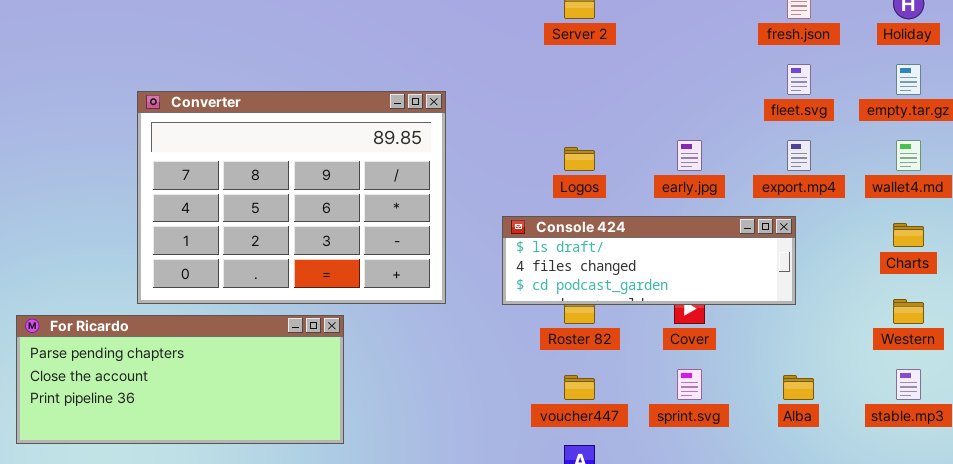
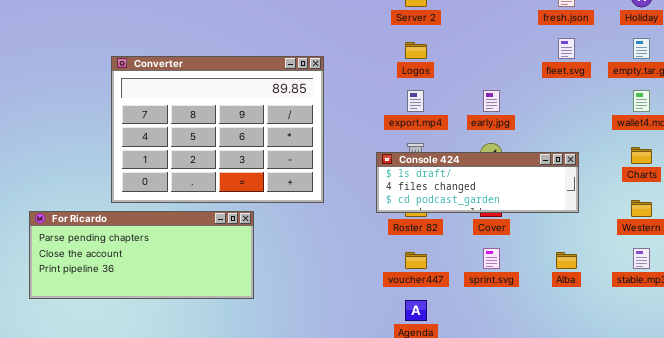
export.mp4: [787,140,811,171] -> [407,90,424,112], moved
Logos: [564,147,595,171] -> [405,42,427,59], moved
Console 424: [502,216,796,305] -> [376,152,579,213], moved

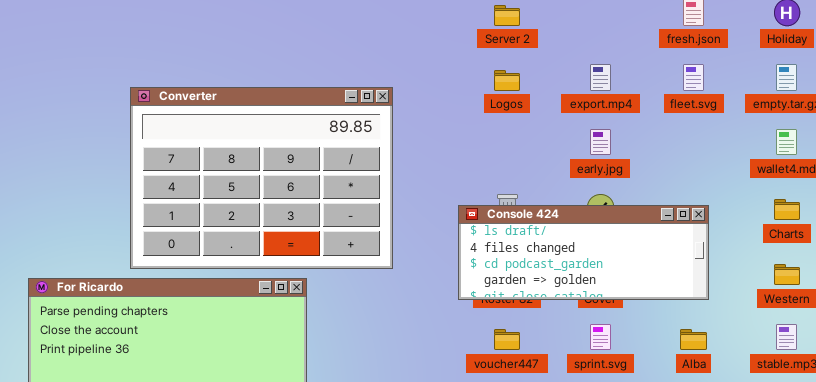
export.mp4: [407,90,424,112] -> [590,64,611,91], moved
Console 424: [376,152,579,213] -> [458,205,709,300], resized

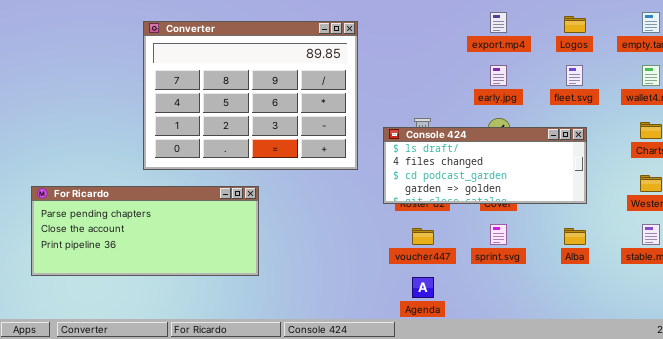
fleet.svg: [683,64,704,91] -> [566,65,583,86], moved
Logos: [494,70,520,91] -> [564,16,586,33], moved
Converter: [130,87,393,269] -> [143,21,358,170], moved

